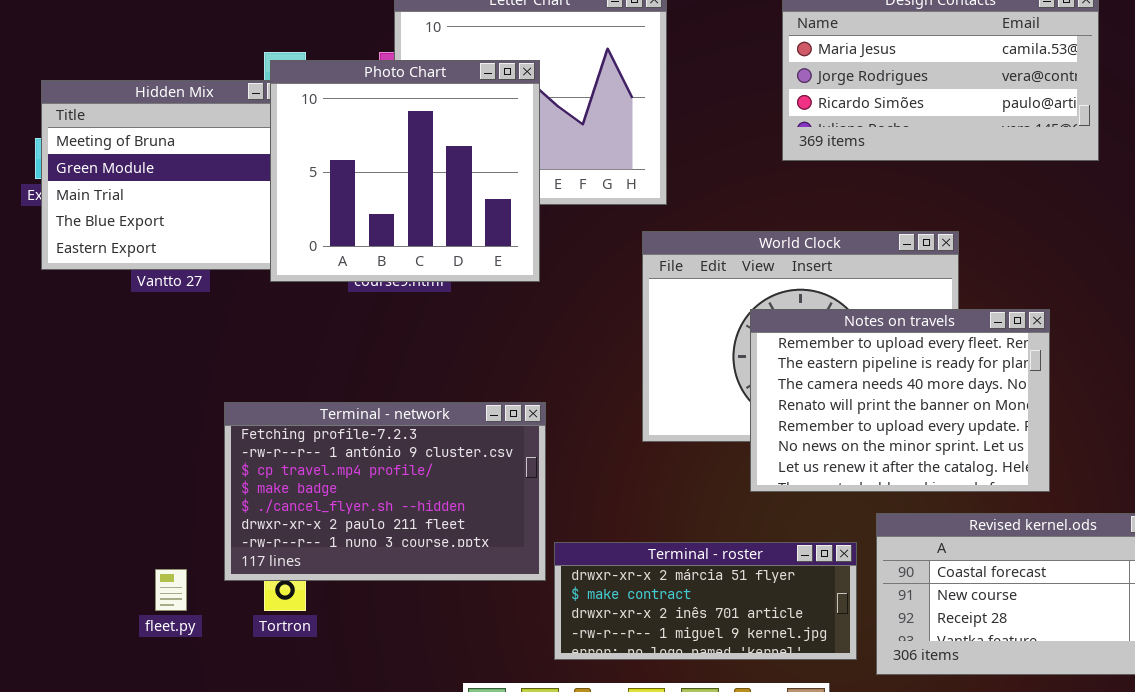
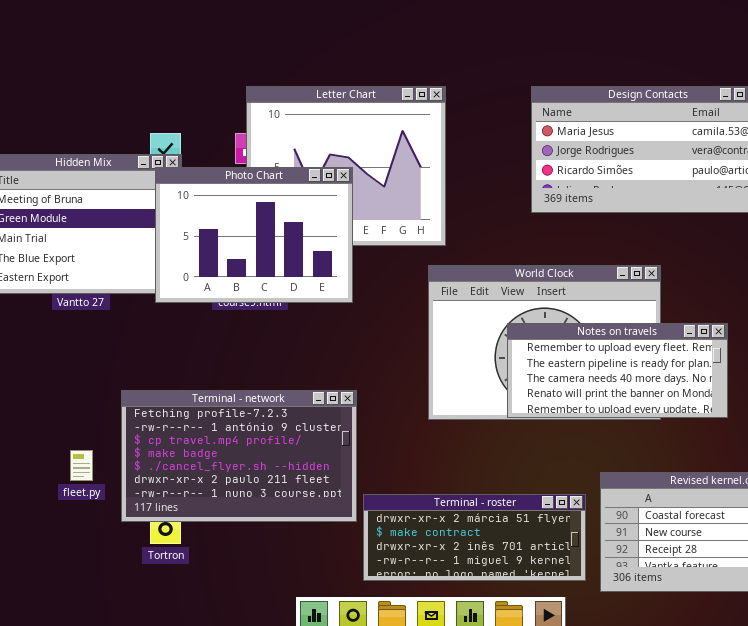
Photo Chart: [270,60,540,282] -> [155,167,353,303], resized
Notes on travels: [750,309,1050,492] -> [507,323,728,418], resized
fleet.py: [155,569,187,611] -> [70,450,93,481], moved

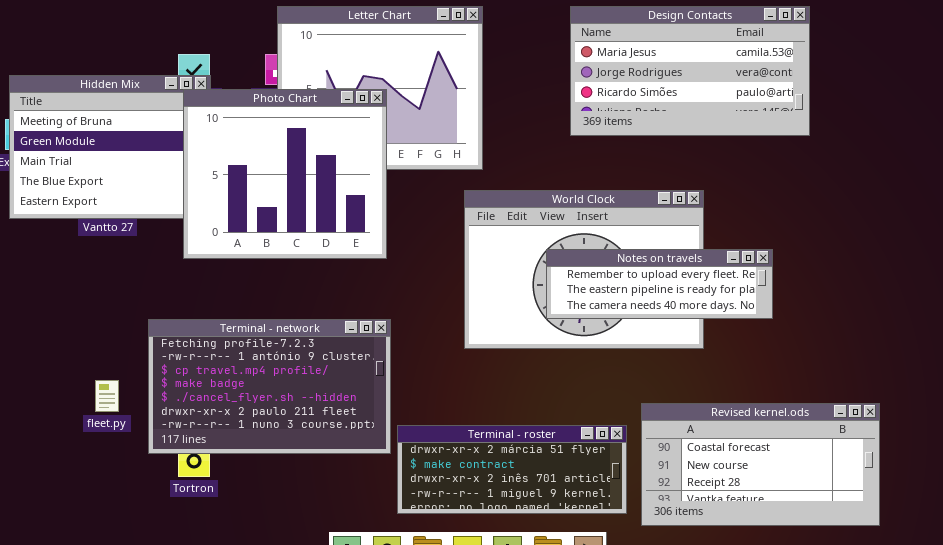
Photo Chart: [155,167,353,303] -> [183,89,387,259], resized
Notes on travels: [507,323,728,418] -> [546,249,773,319], resized

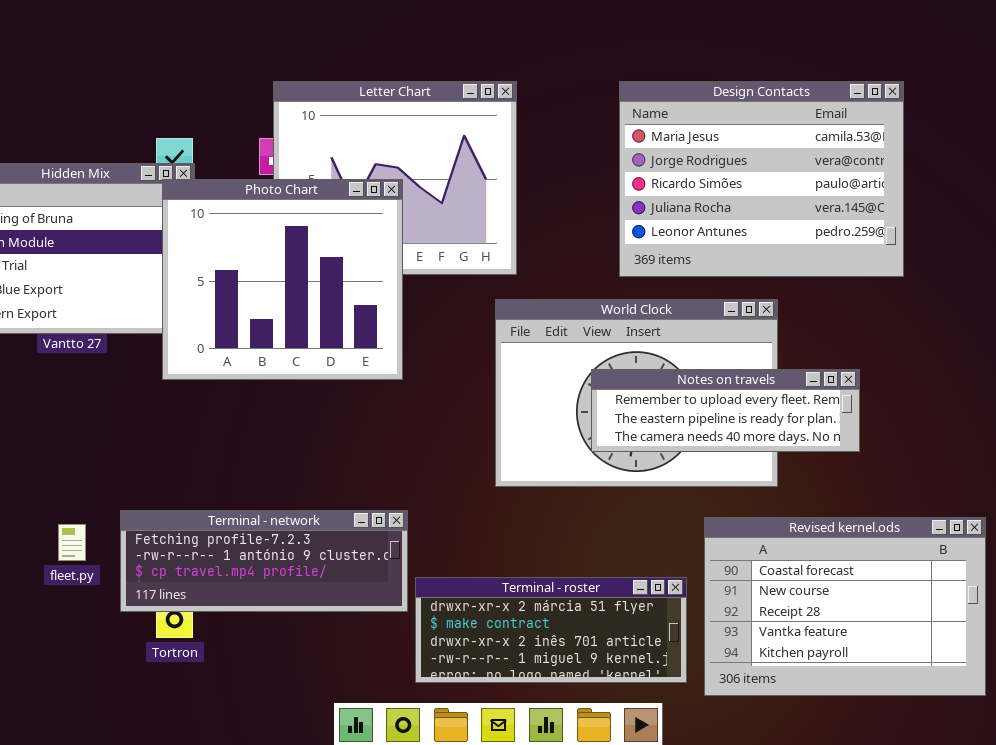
Design Contacts: [570,6,810,136] -> [619,81,904,277], resized
Terminal - network: [148,319,391,454] -> [120,510,408,612], resized
Revised kernel.ods: [641,403,880,526] -> [704,517,986,696], resized

